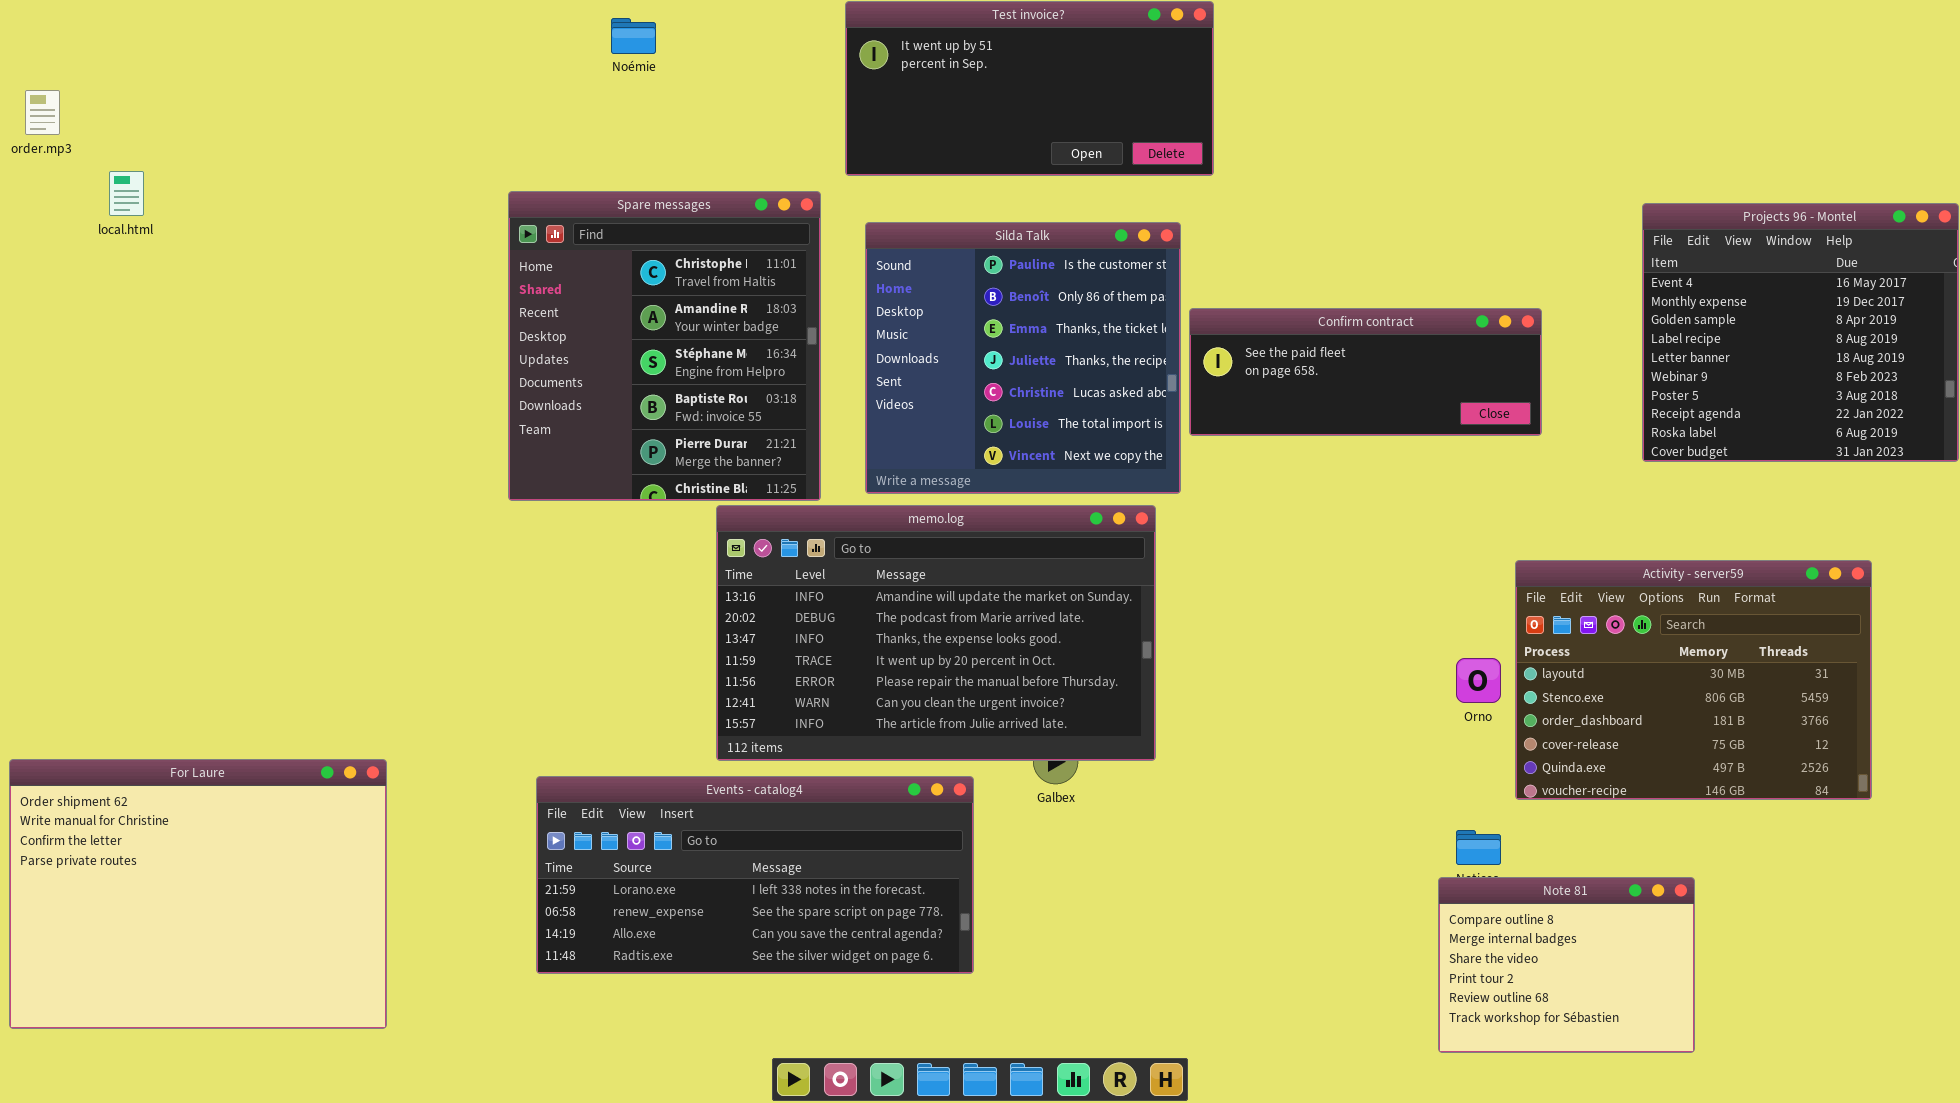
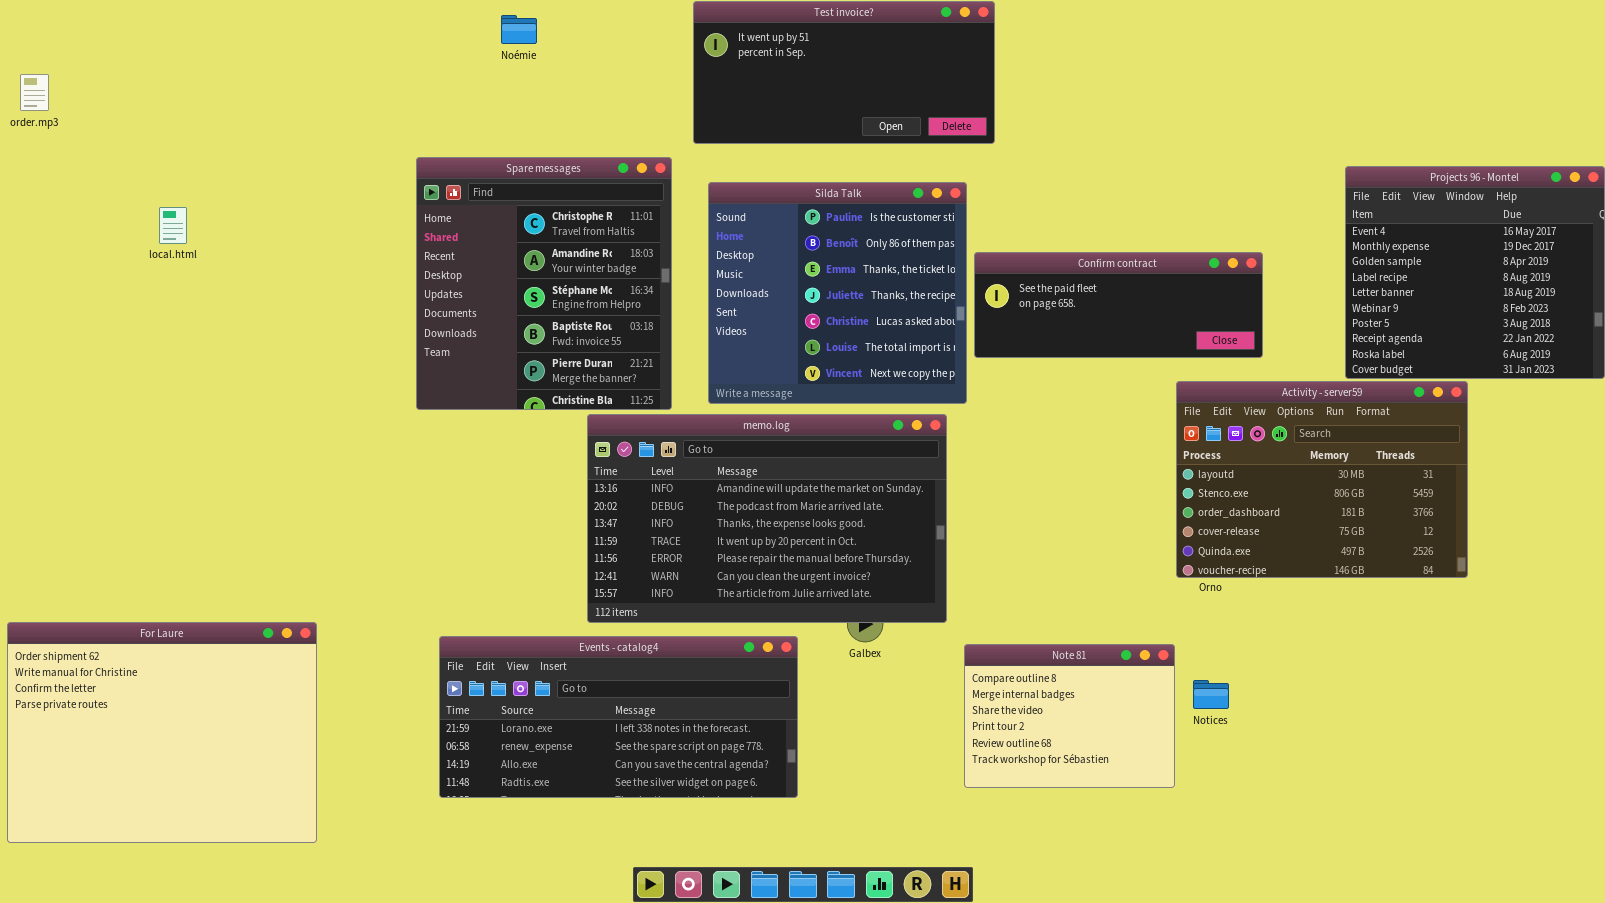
local.html: [109,171,144,216] -> [159,207,187,244], moved
Activity - server59: [1515,560,1872,800] -> [1176,381,1468,578], moved
Note 81: [1438,877,1695,1053] -> [964,644,1175,788], moved

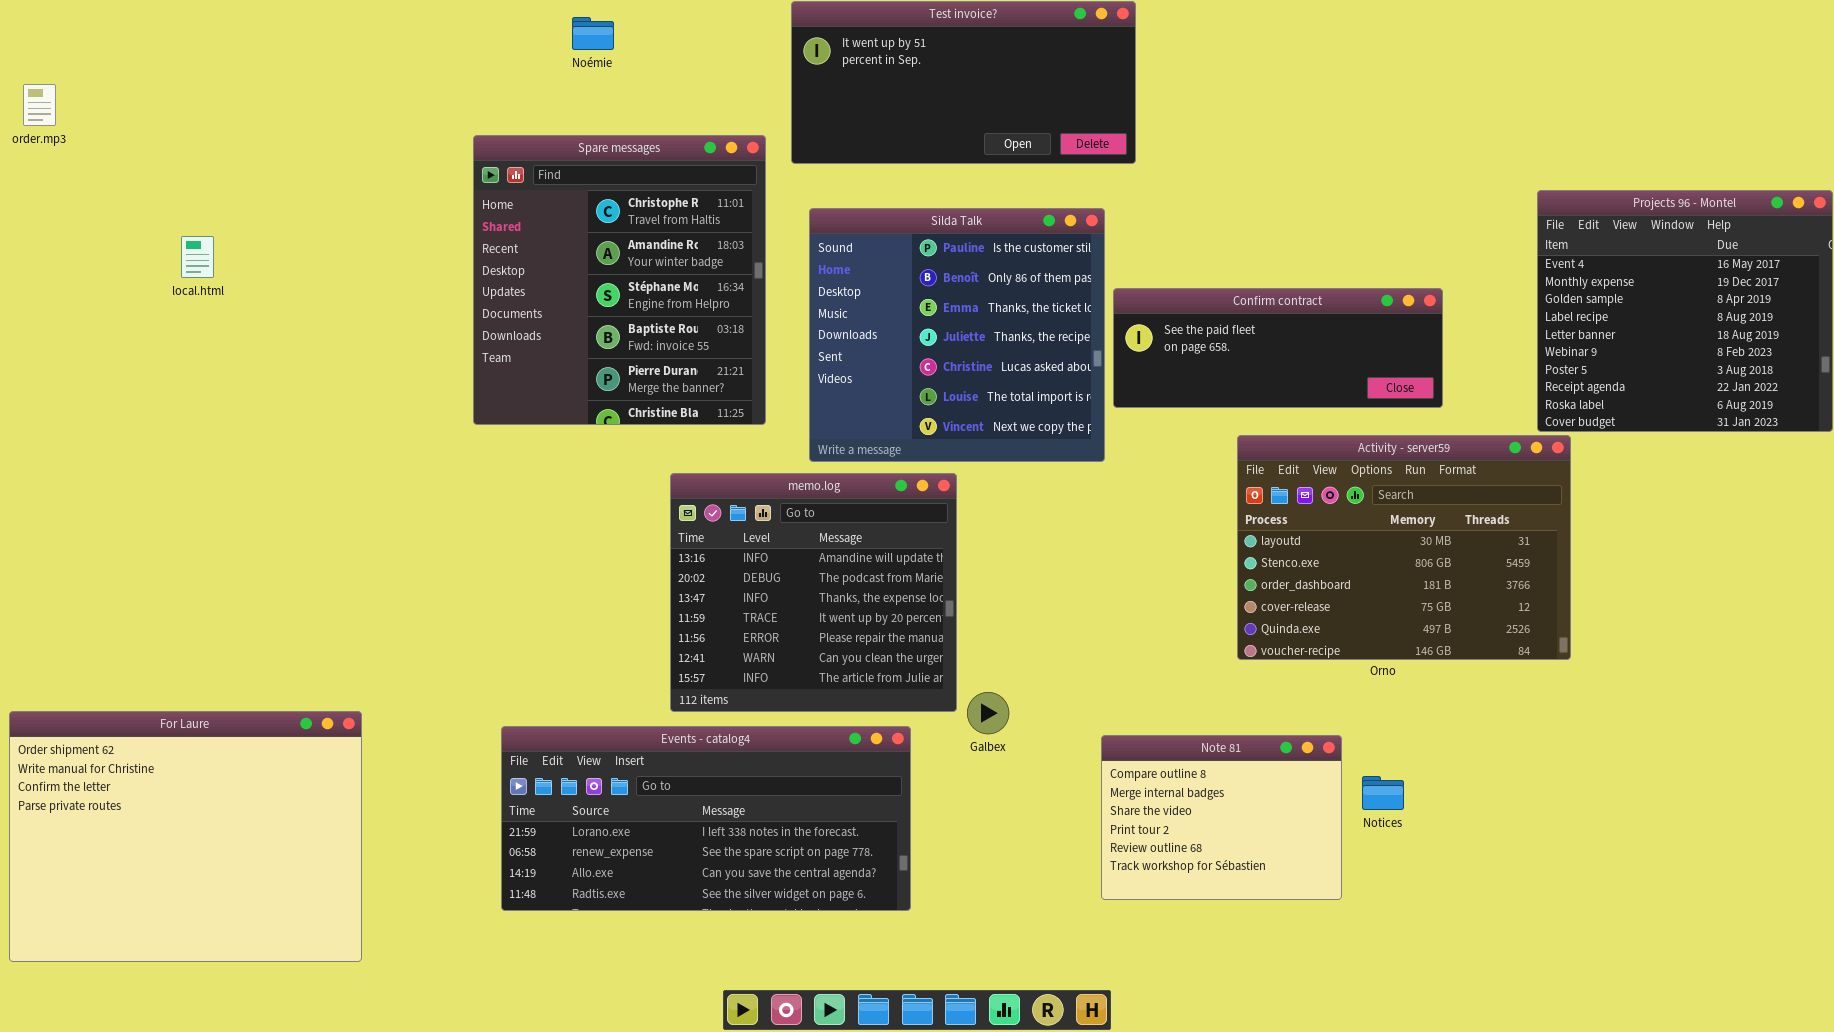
Spare messages: [416,157,672,410] -> [473,135,766,425], moved
Activity - server59: [1176,381,1468,578] -> [1237,435,1571,660], moved
memo.log: [587,414,947,623] -> [670,473,957,712], resized

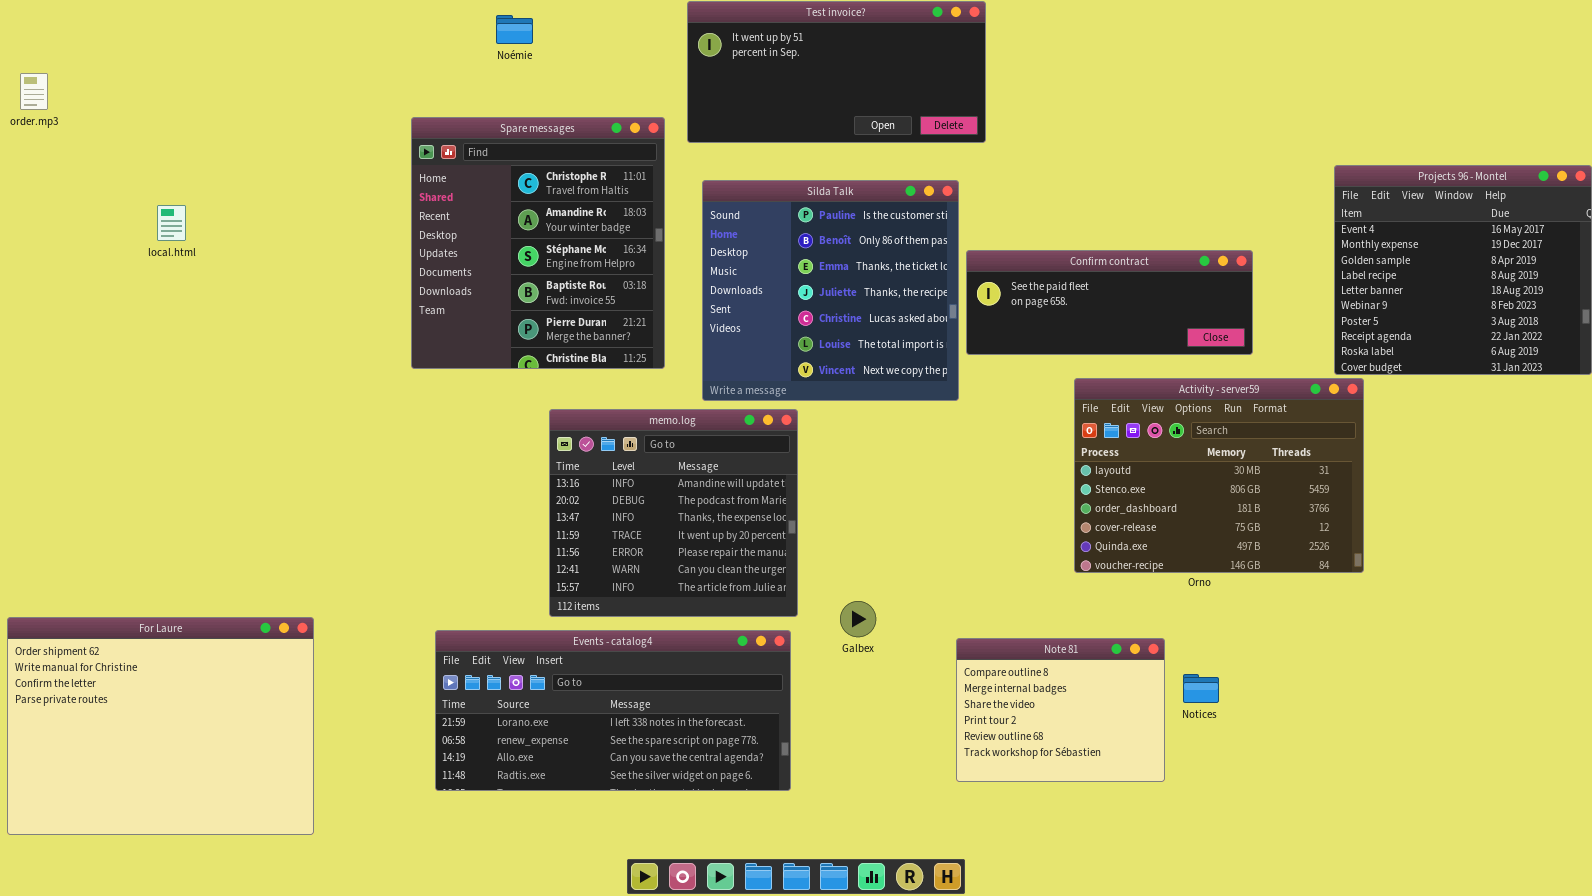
memo.log: [670,473,957,712] -> [549,409,798,617], moved

